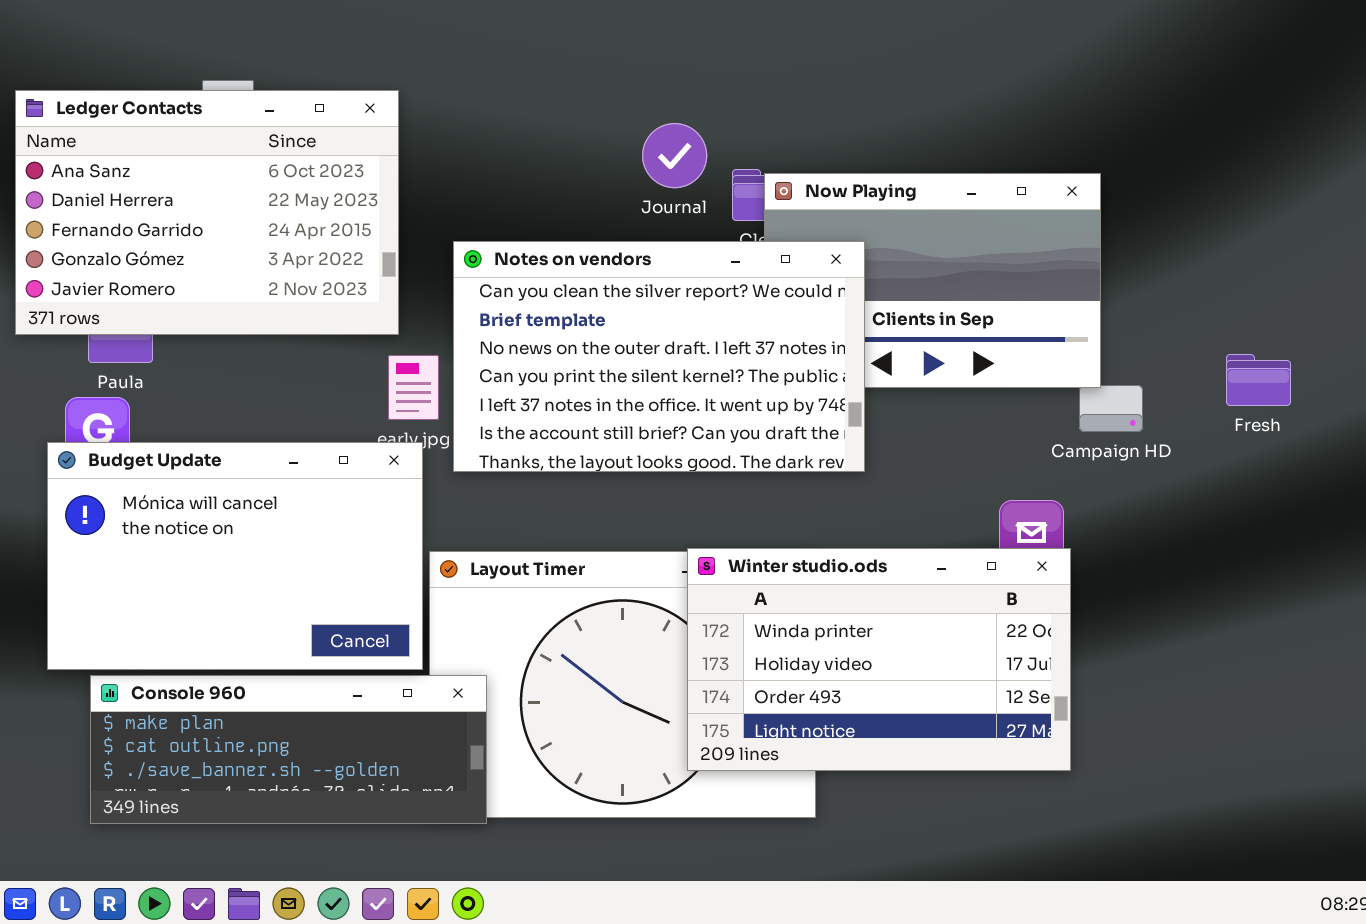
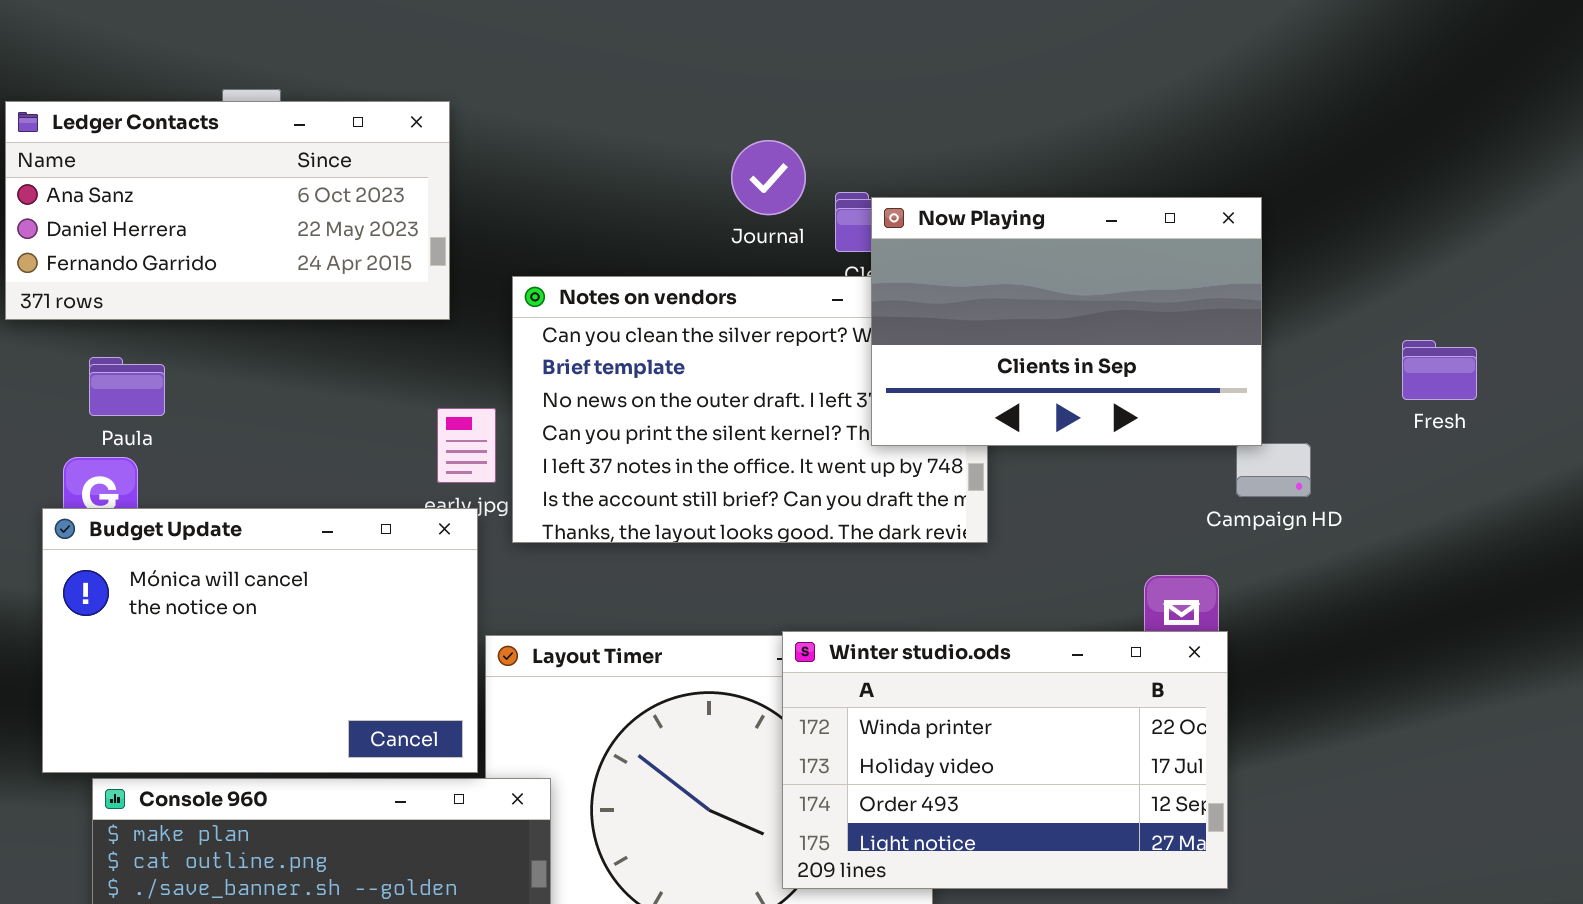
Ledger Contacts: [15,90,399,335] -> [5,101,450,320], resized
Now Playing: [764,173,1101,388] -> [871,197,1262,446], raised
Fresh: [1226,354,1291,406] -> [1402,340,1477,400], moved

